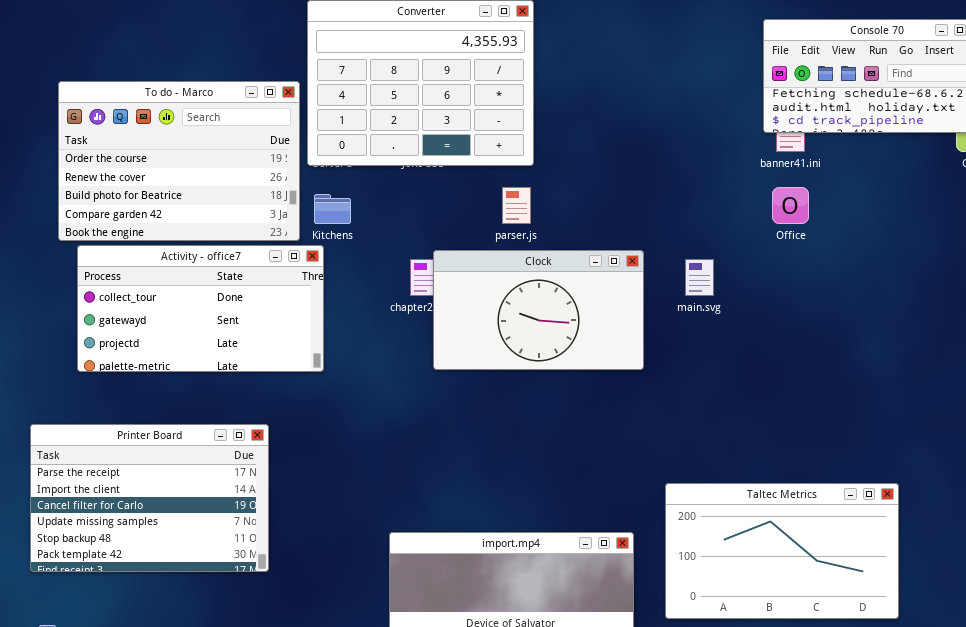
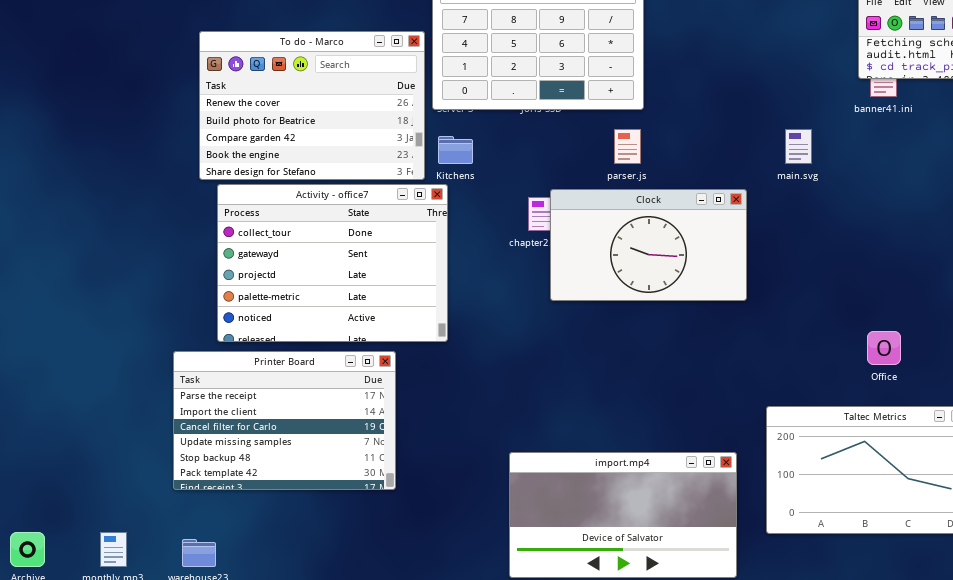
To do - Marco: [58,81,300,241] -> [199,31,425,180], scrolled down 1 row
Office: [772,187,809,224] -> [867,331,901,365], moved
Activity - office7: [77,245,324,372] -> [217,184,448,342], resized
main.svg: [685,259,714,296] -> [785,129,812,164], moved

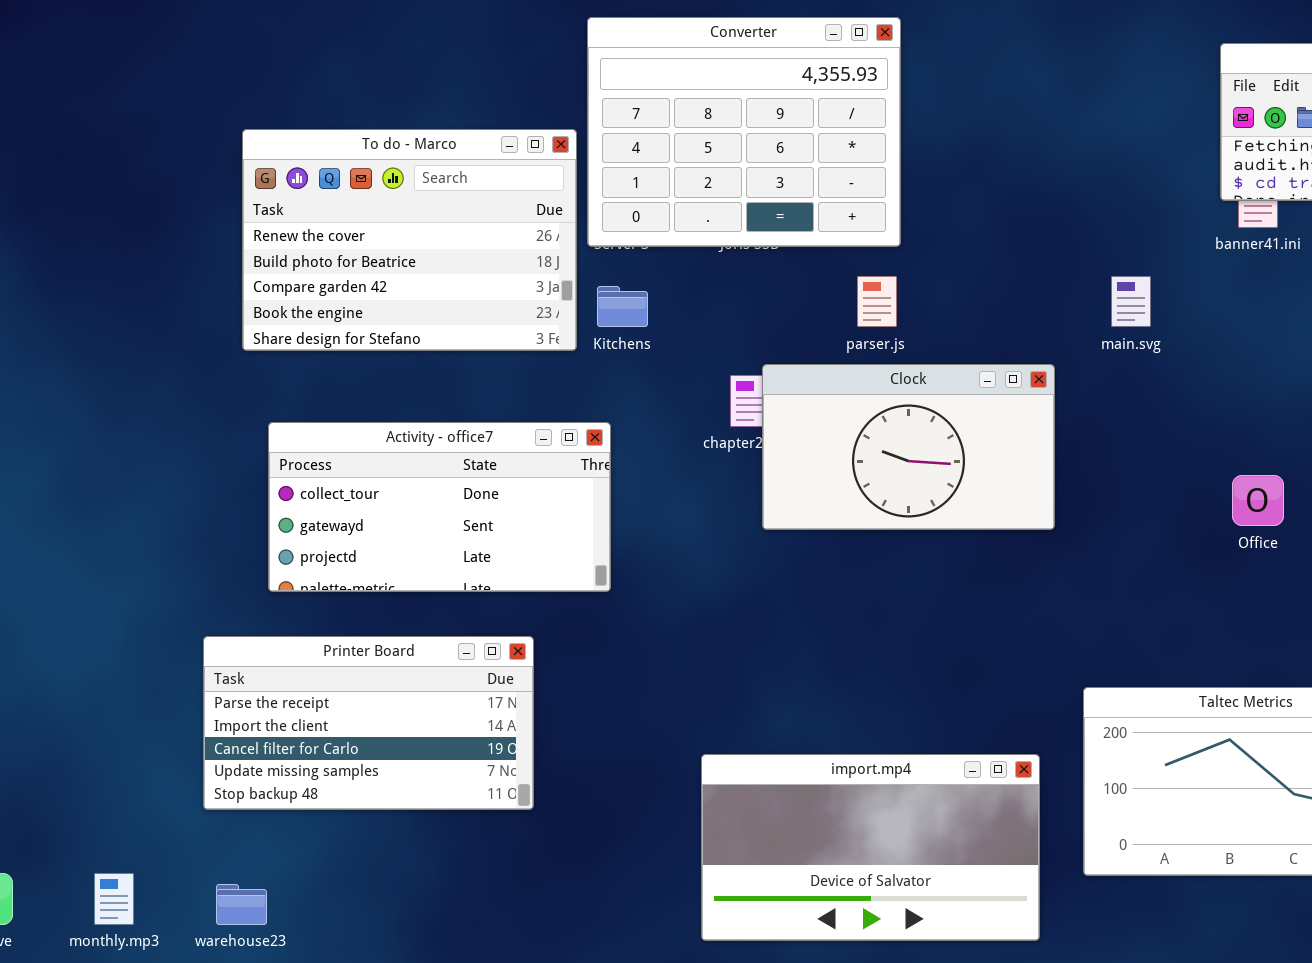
Activity - office7: [217,184,448,342] -> [268,422,611,592], resized
Office: [867,331,901,365] -> [1232,475,1284,526], moved
Printer Board: [173,351,396,490] -> [203,636,534,810], resized

